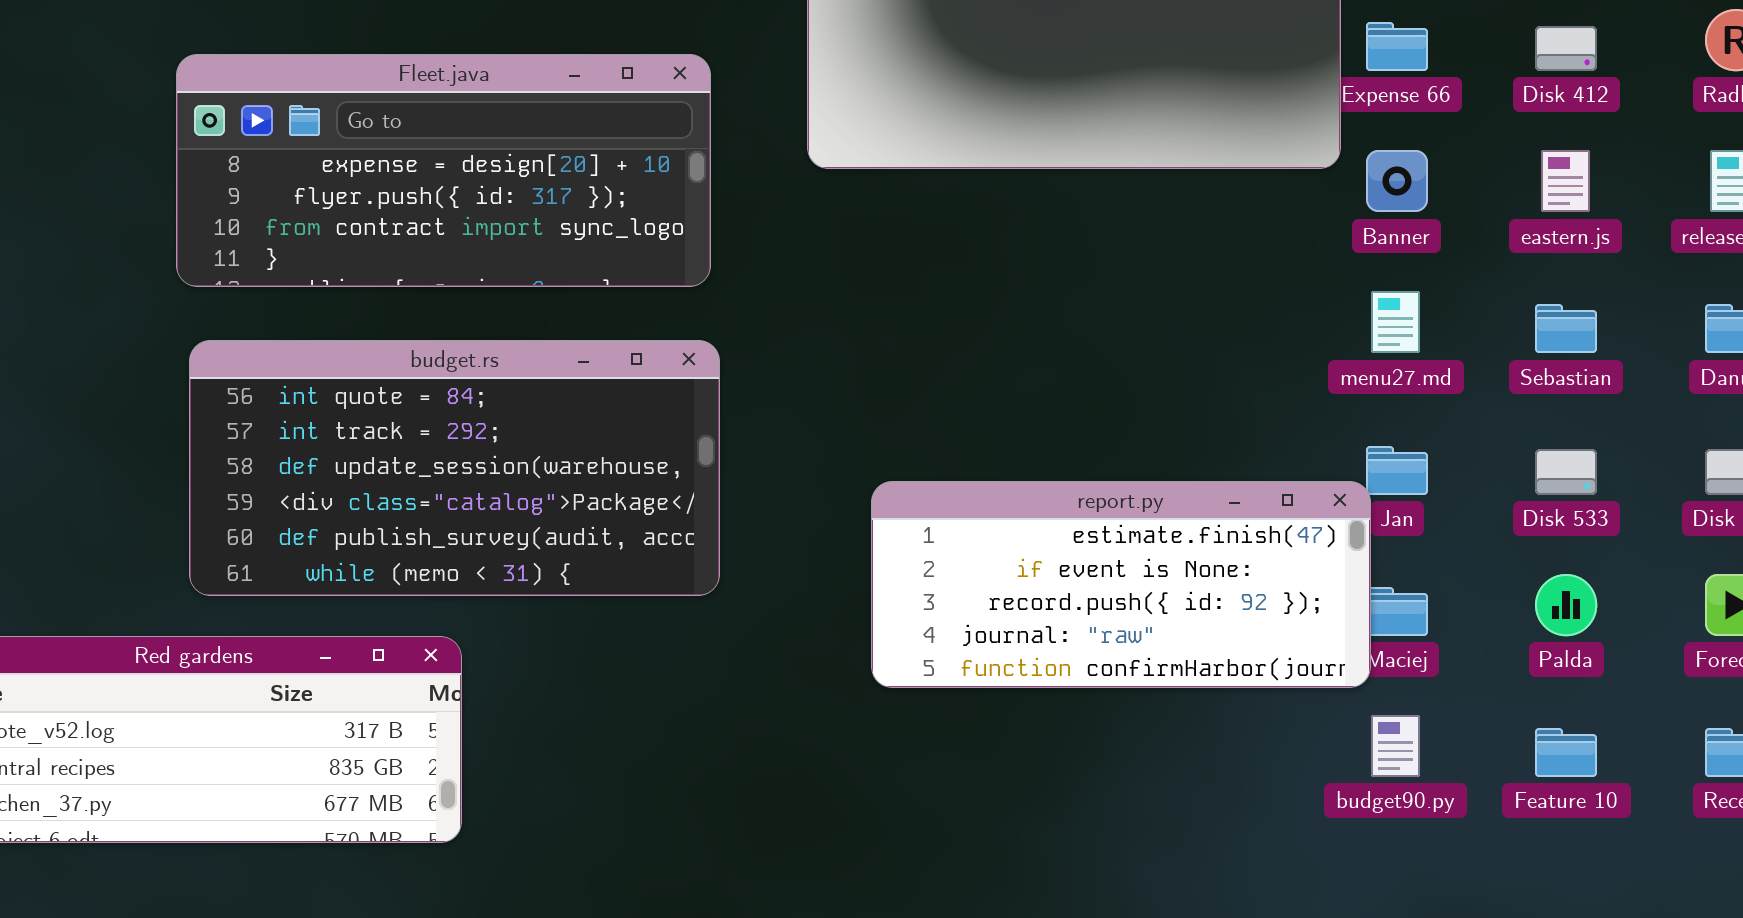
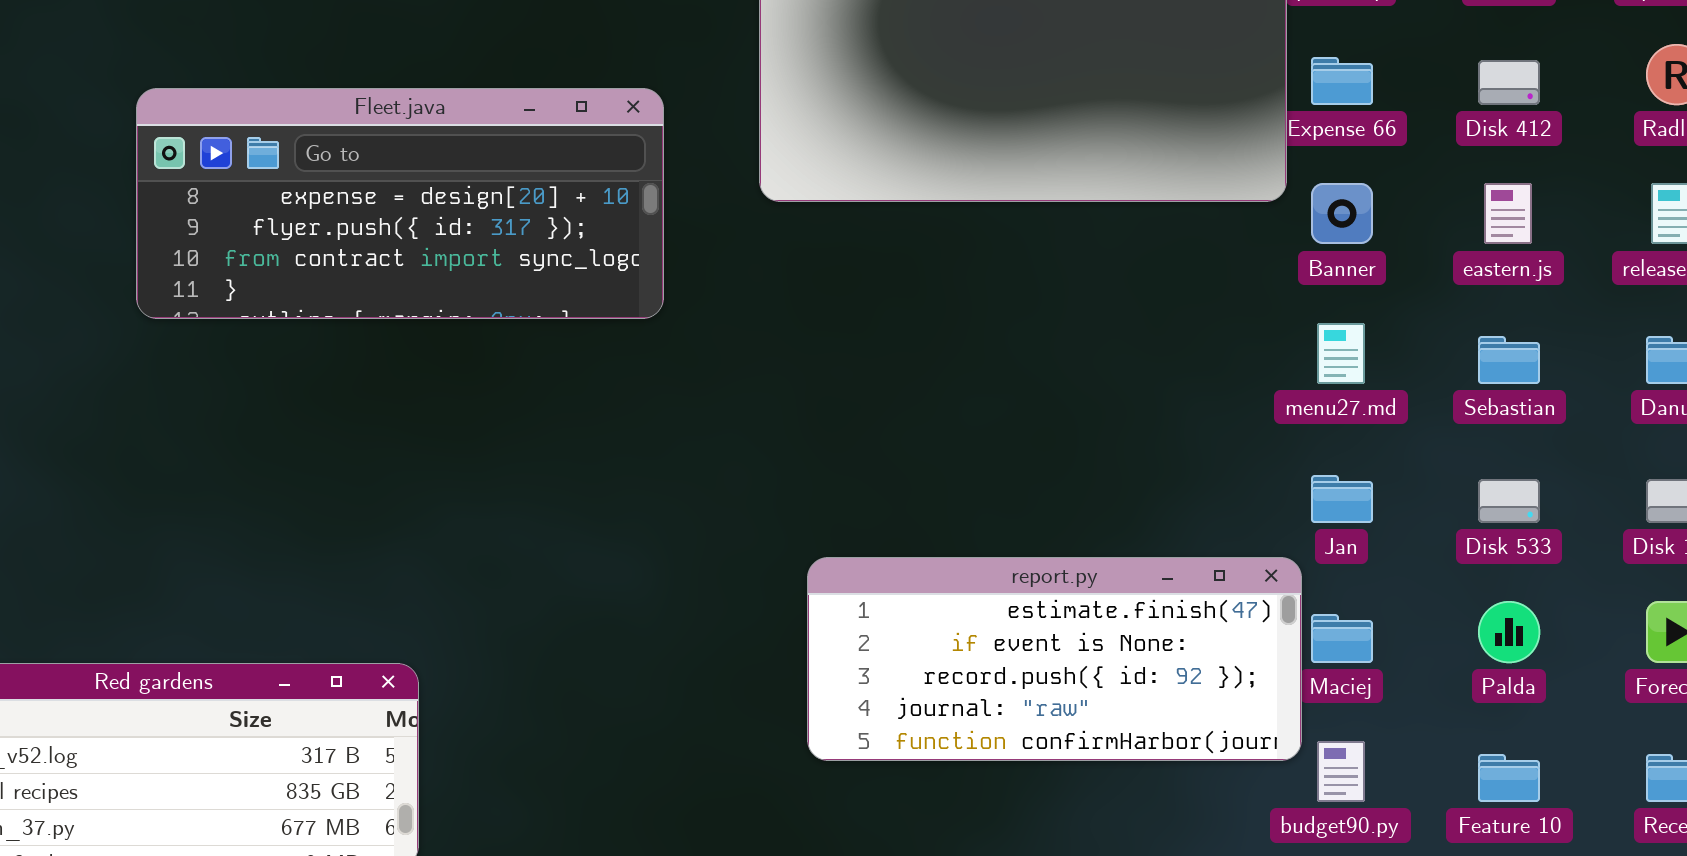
budget.rs: [189,340,720,596] -> none, closed
report.py: [871,481,1371,688] -> [807,557,1302,761], moved

